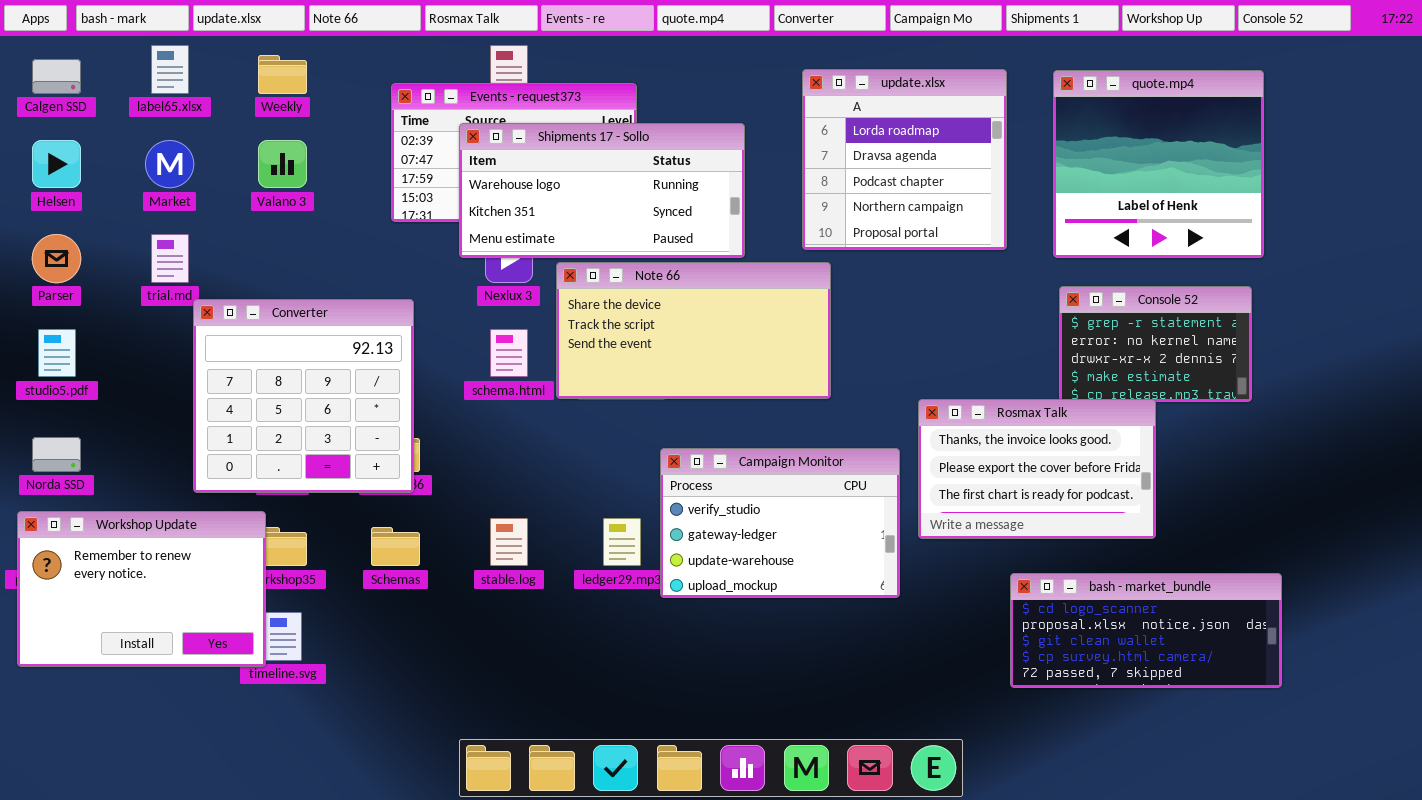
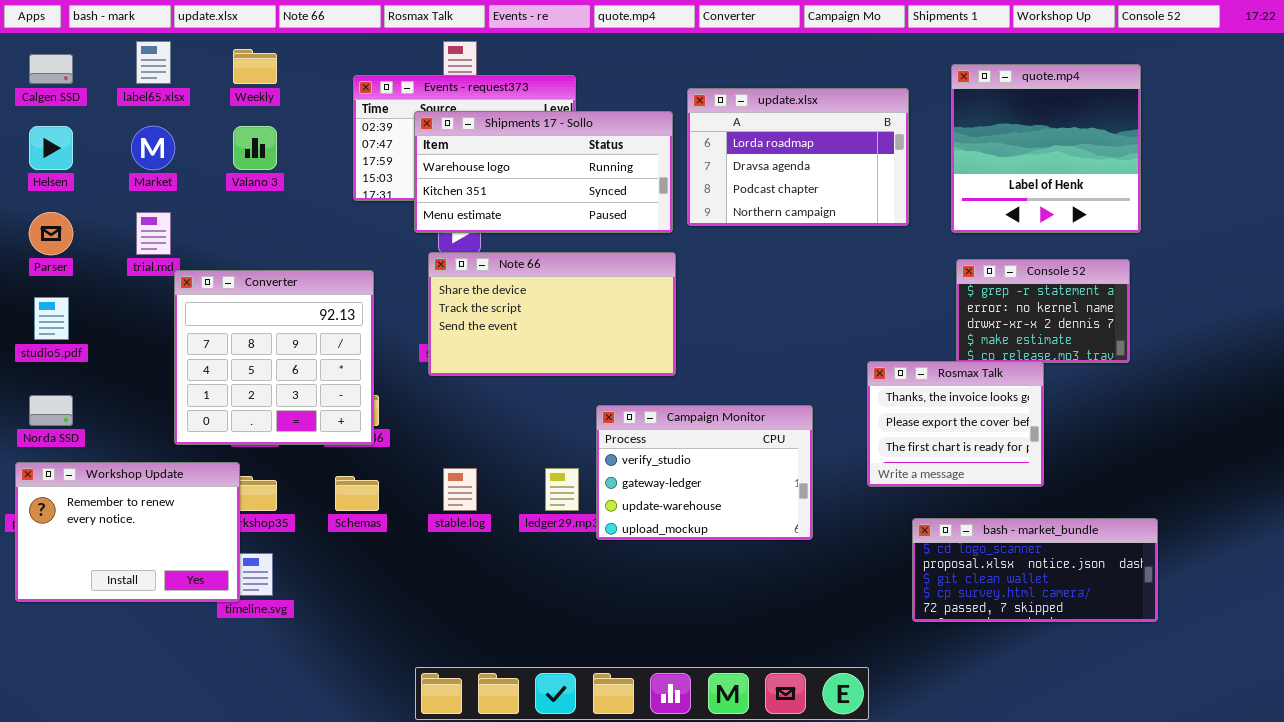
update.xlsx: [802,69,1007,250] -> [687,88,909,226], resized
Note 66: [556,262,831,399] -> [428,252,676,376], moved
Rosmax Talk: [918,399,1156,539] -> [867,361,1044,487], resized

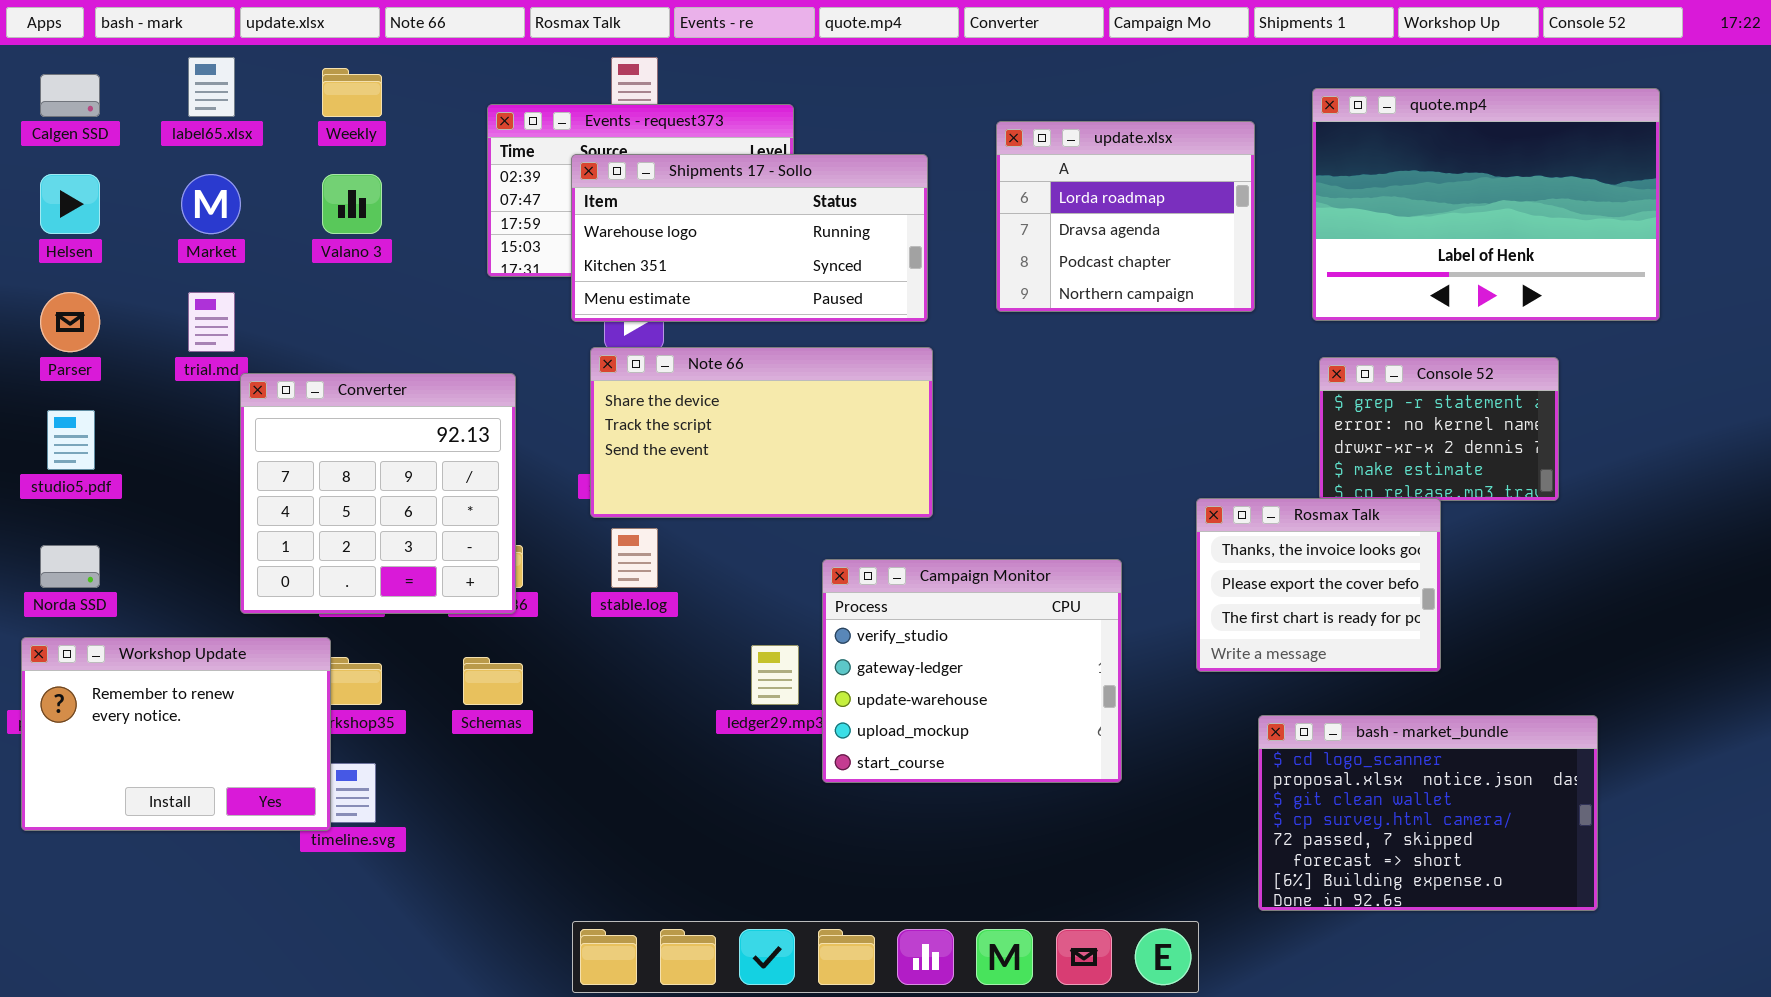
quote.mp4: [951,64,1141,233] -> [1312,88,1660,321], resized
update.xlsx: [687,88,909,226] -> [996,121,1255,312], resized
Campaign Monitor: [596,405,813,540] -> [822,559,1122,783], resized
stable.log: [443,468,477,511] -> [611,528,658,588], moved
bash - market_bundle: [912,518,1158,622] -> [1258,715,1598,911], resized

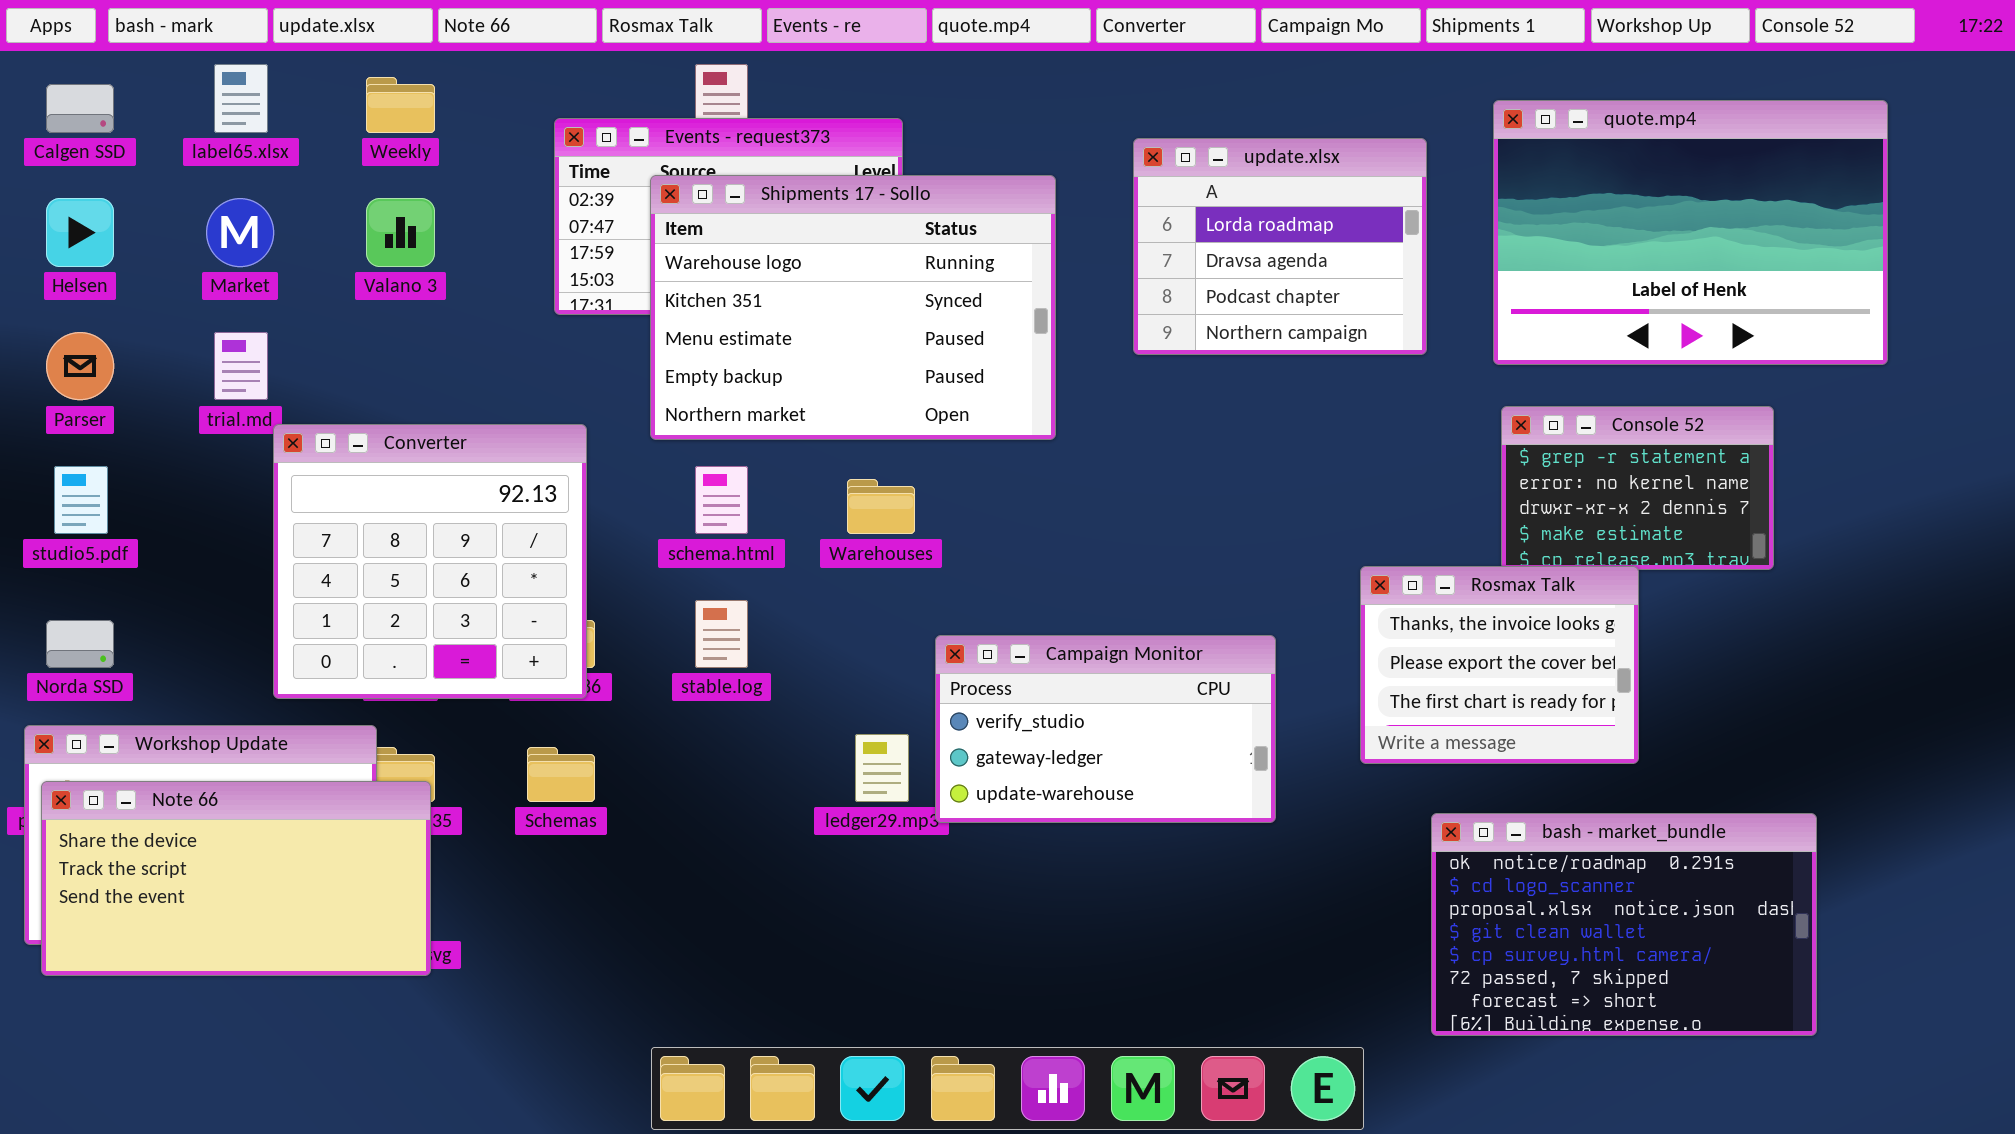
Shipments 17 - Sollo: [571,154,928,322] -> [650,175,1056,440], resized
Note 66: [590,347,933,518] -> [41,781,431,976], moved
Campaign Monitor: [822,559,1122,783] -> [935,635,1276,823], resized
bash - market_bundle: [1258,715,1598,911] -> [1431,813,1817,1036], scrolled up 1 row

